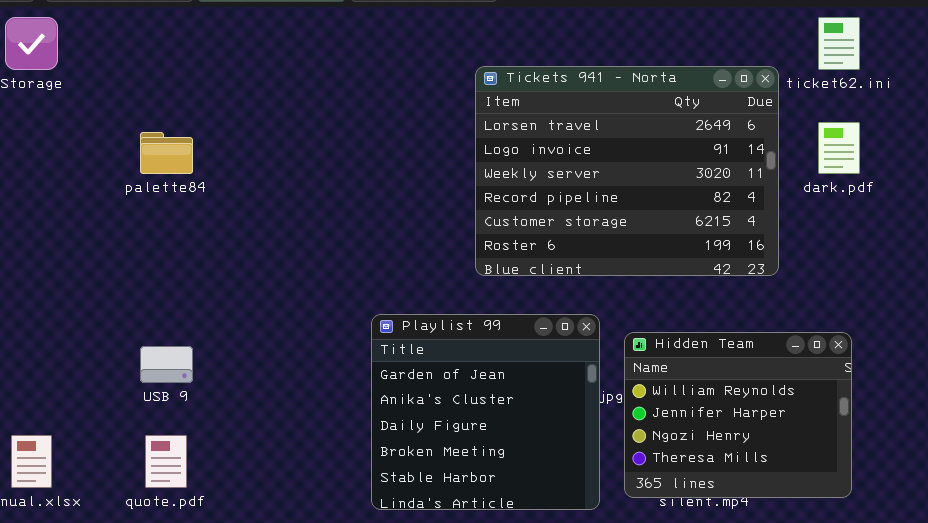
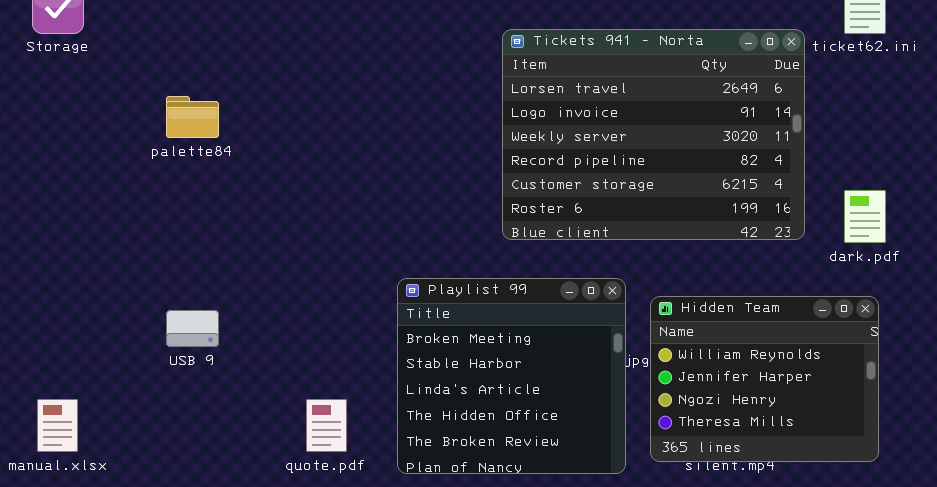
dark.pdf: [818,122,860,174] -> [844,190,886,243], moved
Playlist 99: [371,314,600,510] -> [397,278,626,474], scrolled down 3 rows
quote.pdf: [145,435,187,488] -> [306,399,347,452], moved

